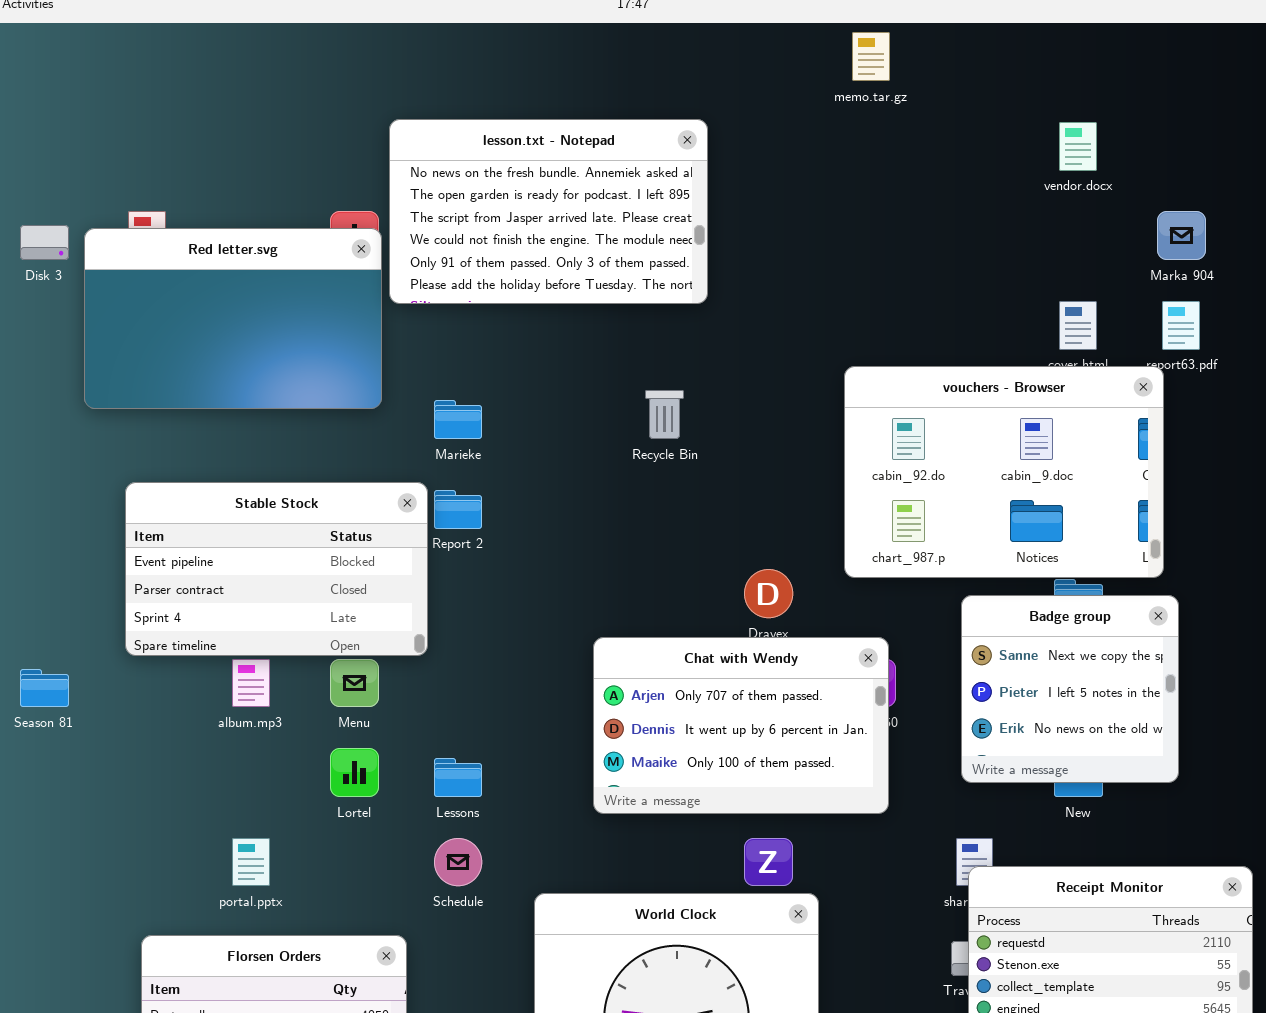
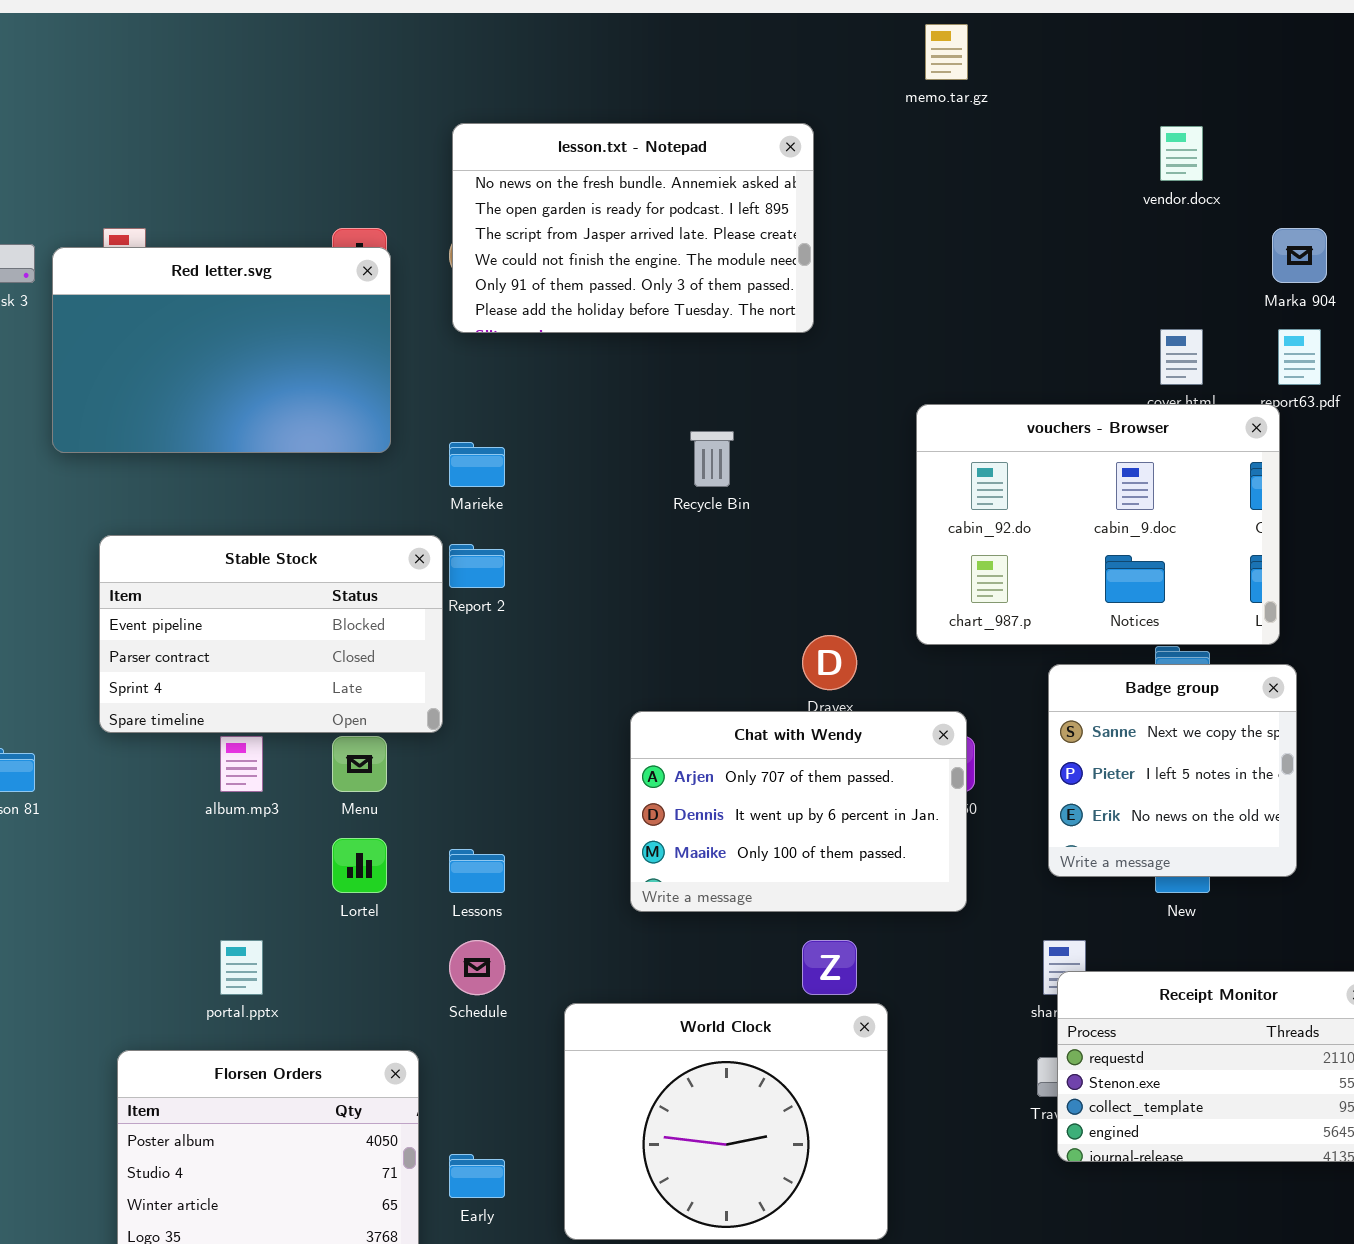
lesson.txt - Notepad: [389,119,708,304] -> [452,123,814,333], moved

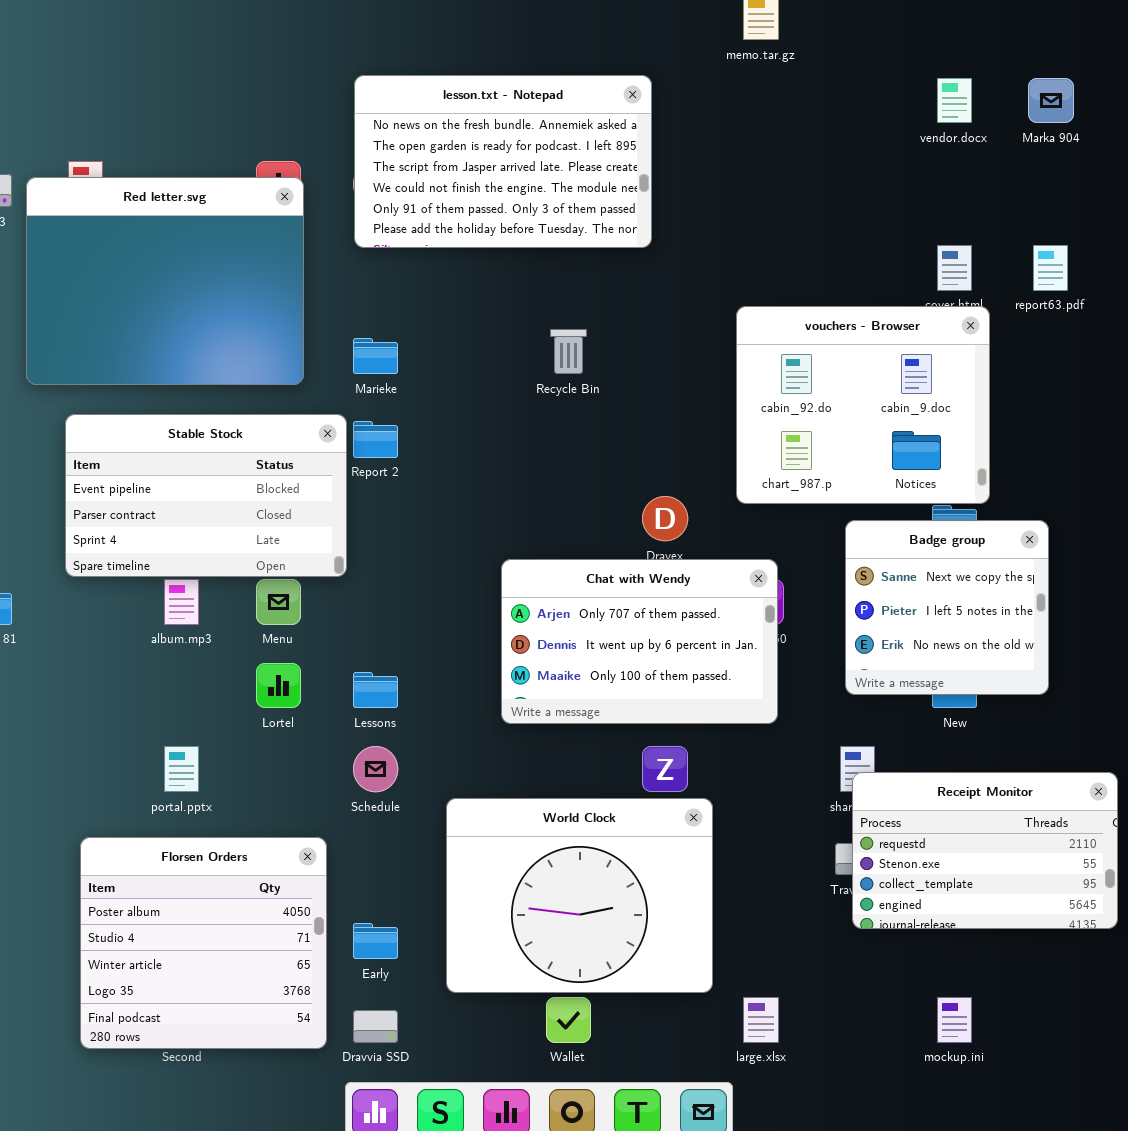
Marka 904: [1272,228,1327,283] -> [1028,78,1074,123], moved
Red letter.svg: [52,247,391,453] -> [26,177,304,385], resized
vouchers - Browser: [916,404,1280,645] -> [736,306,990,504], resized

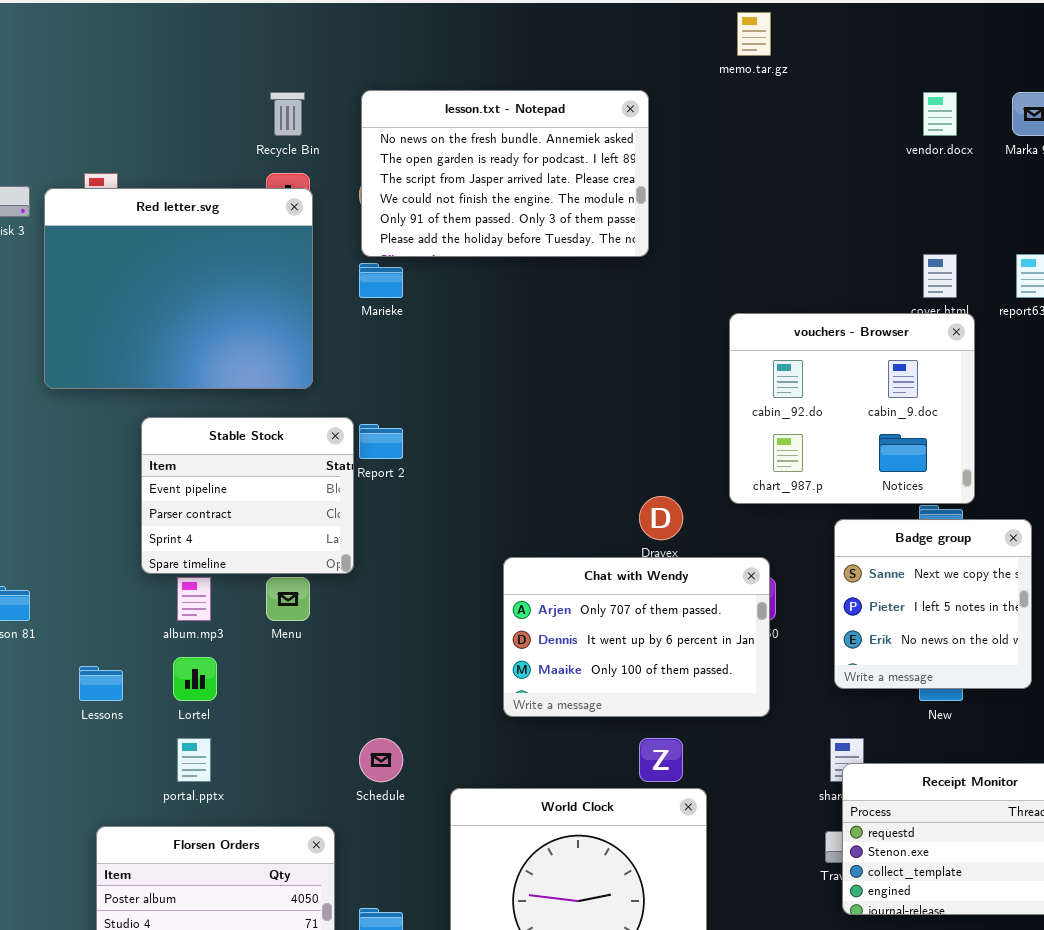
Recycle Bin: [550,329,587,374] -> [270,92,305,136], moved
Marieke: [353,338,398,374] -> [359,263,403,298], moved
Stable Stock: [65,414,347,577] -> [141,417,354,574], resized
Lortel: [256,663,301,708] -> [173,657,217,701], moved
Lessons: [353,672,398,708] -> [79,666,123,701], moved

